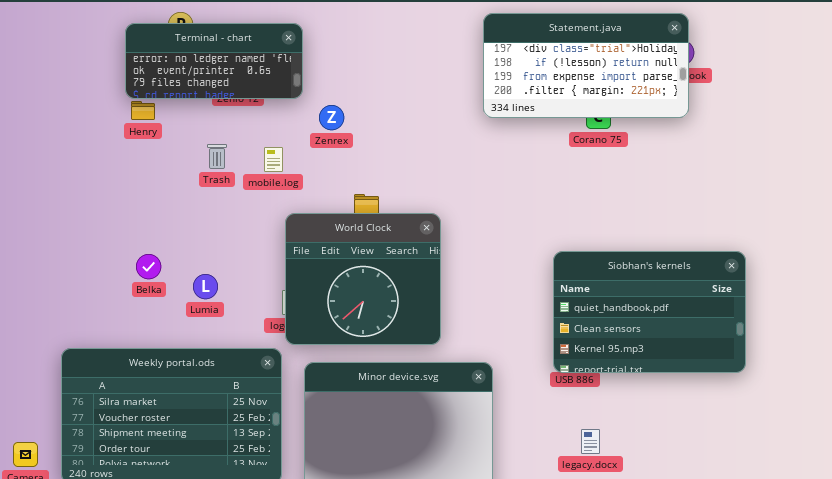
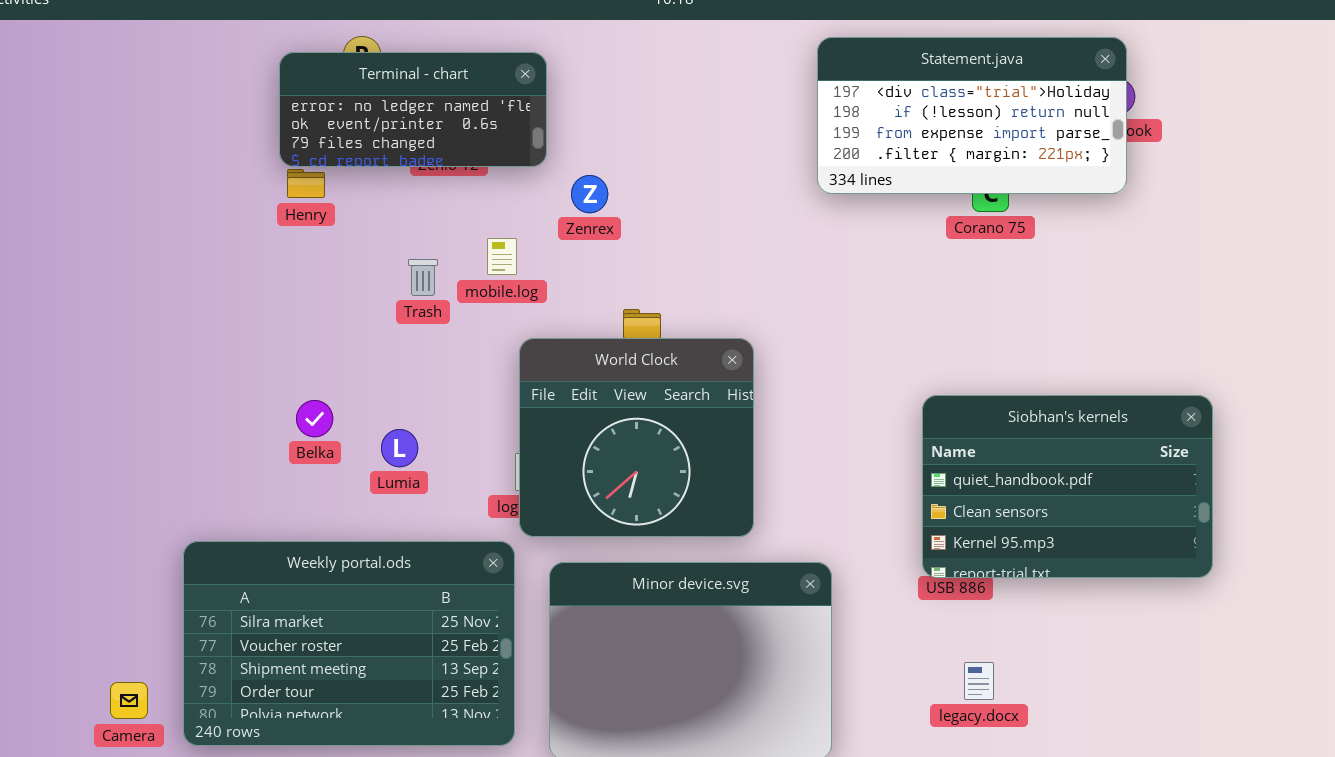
Trash: [207,144,227,169] -> [408,259,438,296], moved

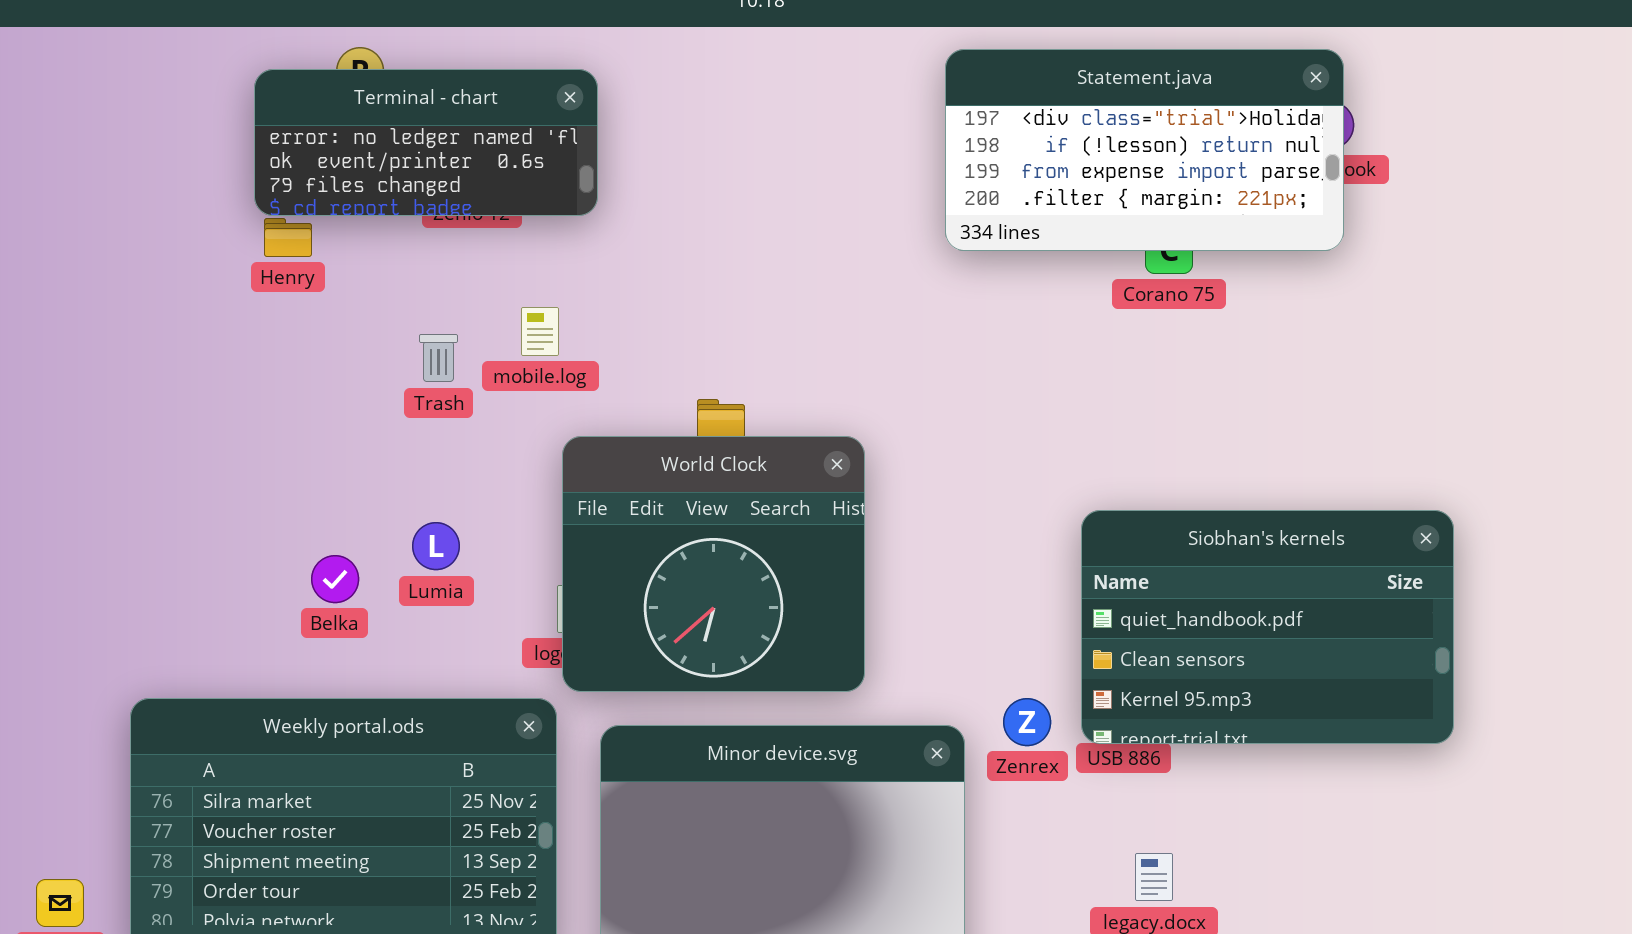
Zenrex: [571,175,608,213] -> [1003,698,1051,746], moved
Belka: [296,400,333,437] -> [311,555,359,603], moved
Lumia: [381,429,418,467] -> [412,522,460,570], moved

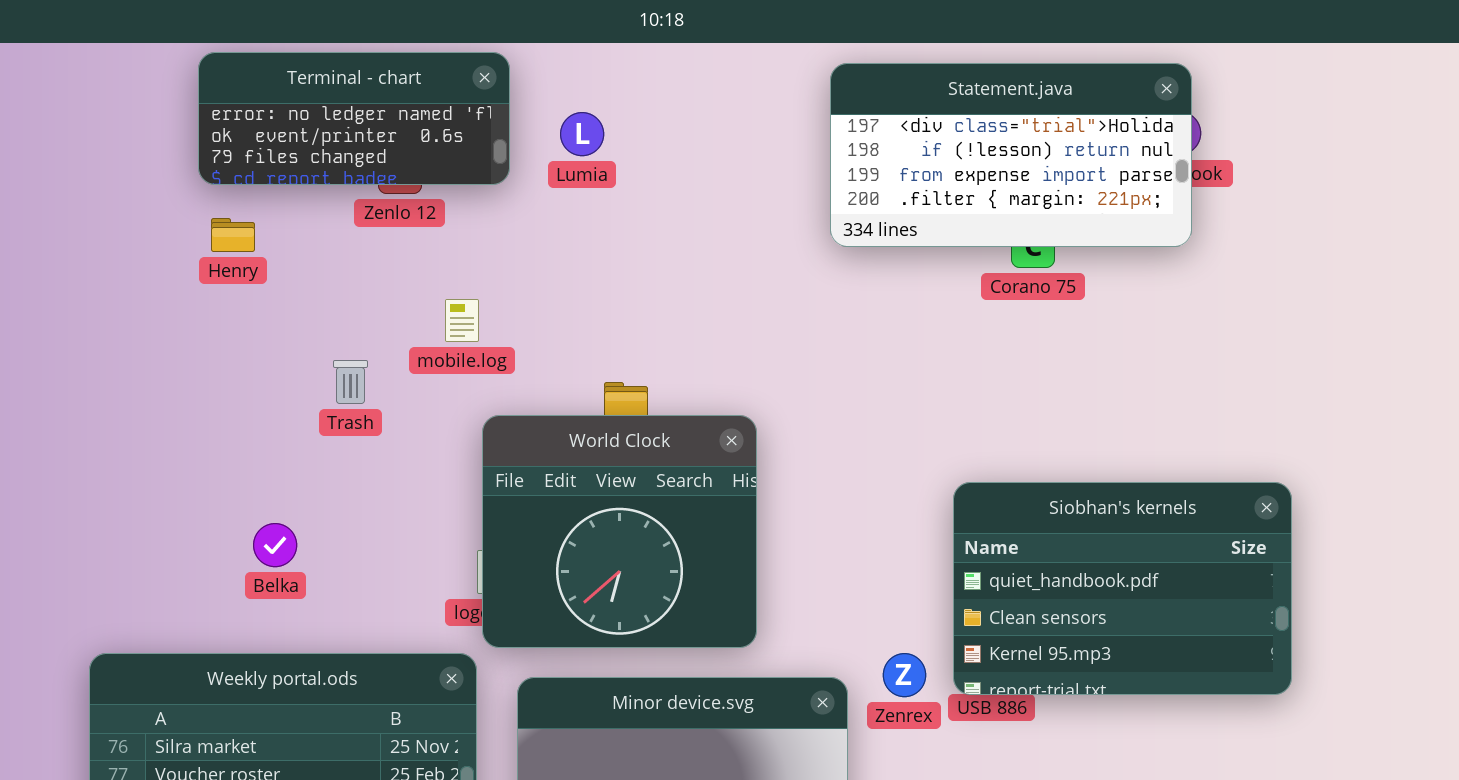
Terminal - chart: [254,69,598,216] -> [198,52,510,185], moved
Trash: [419,334,458,382] -> [333,360,368,404], moved
Lumia: [412,522,460,570] -> [560,112,604,156], moved

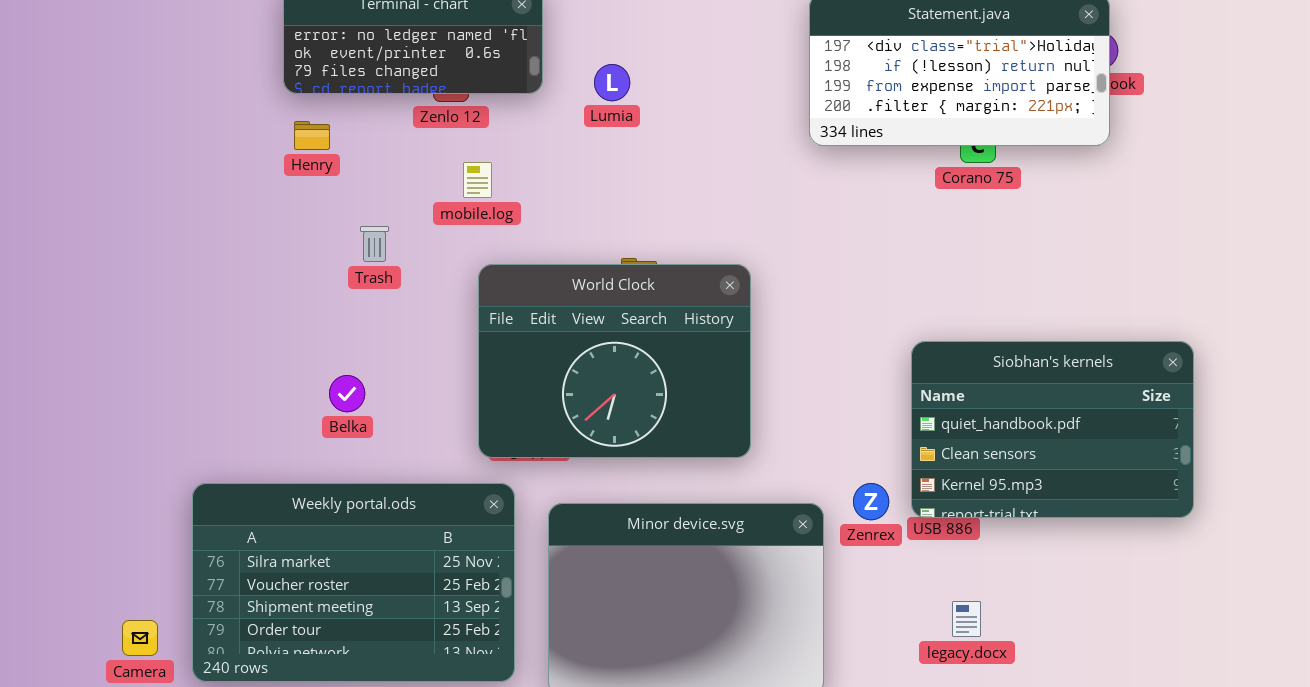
Lumia: [560,112,604,156] -> [594,64,630,101], moved
mobile.log: [445,299,479,342] -> [463,162,492,198], moved
Trash: [333,360,368,404] -> [360,226,389,262], moved
World Clock: [482,415,757,648] -> [478,264,751,458], moved, resized

